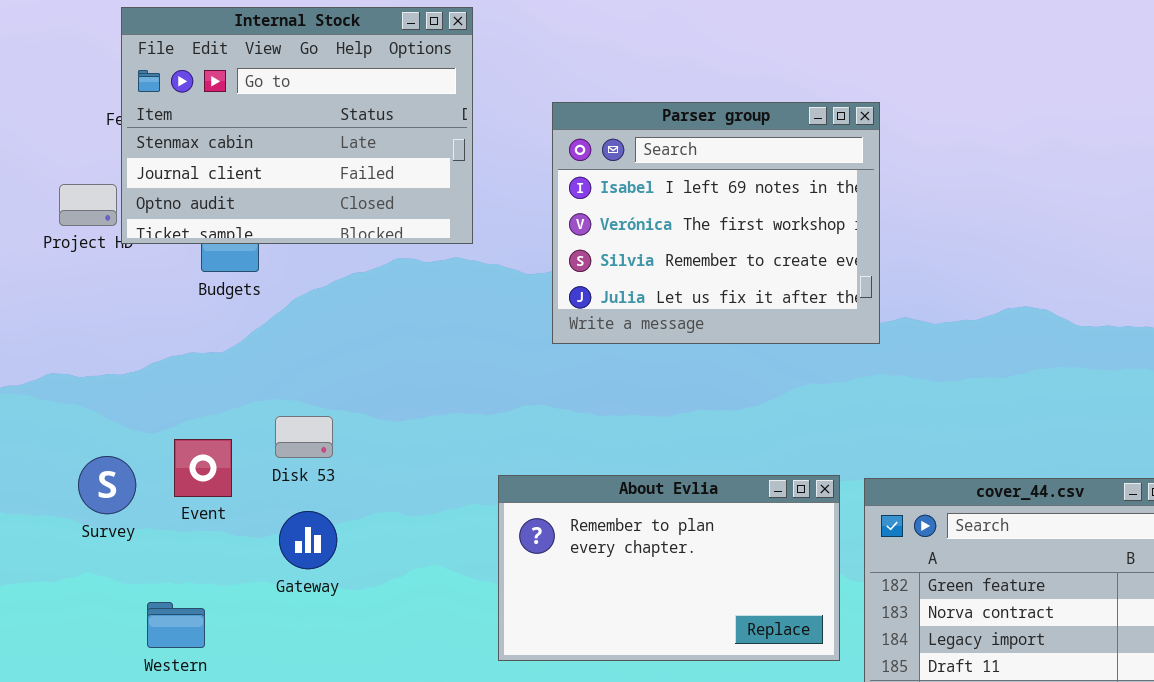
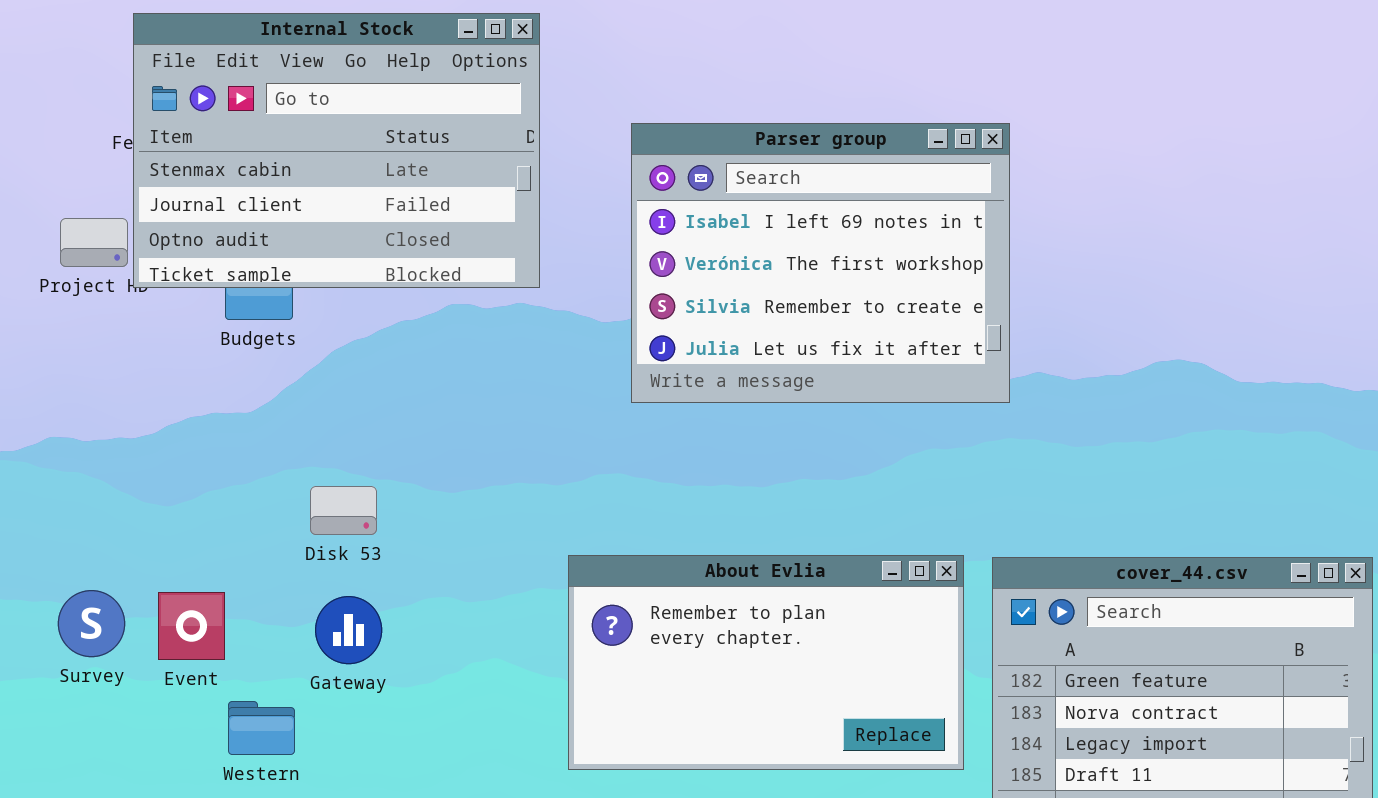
Event: [174,439,232,497] -> [158,592,225,660], moved
Survey: [78,456,136,514] -> [58,590,125,657], moved
Western: [147,602,205,648] -> [228,701,295,755], moved

